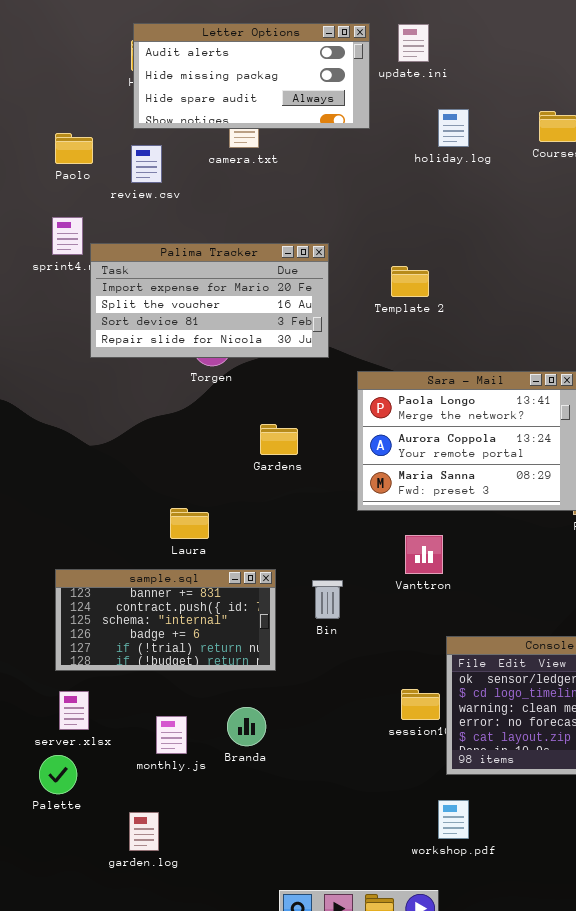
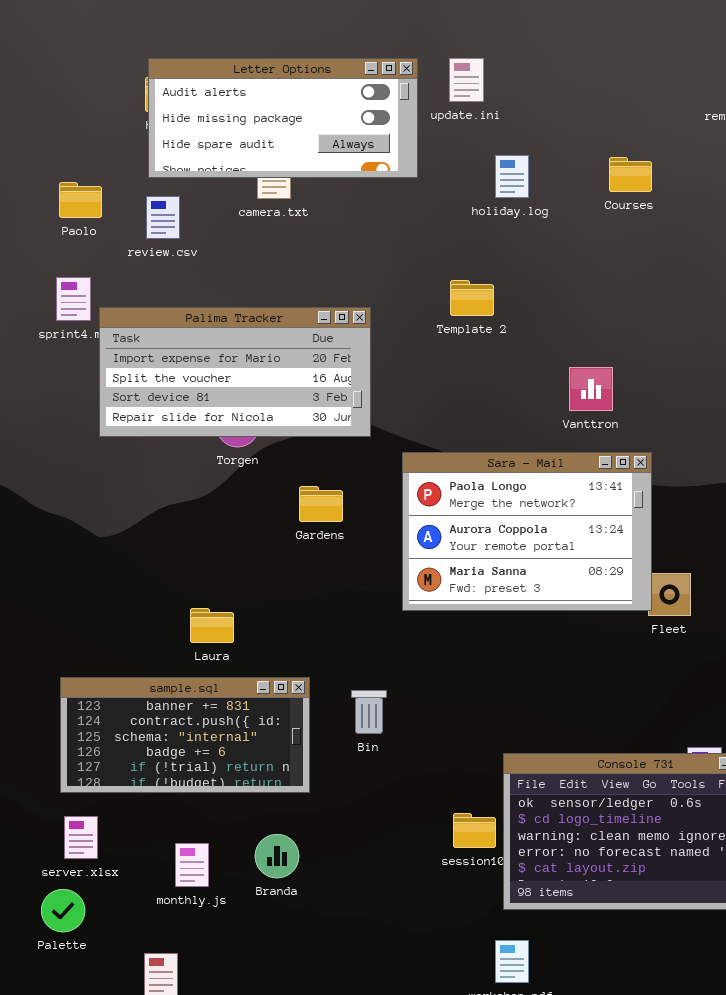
Template 2: [391,266,429,297] -> [450,280,494,316], moved
Gardens: [260,424,298,455] -> [299,486,343,522], moved
Vanttron: [405,535,443,574] -> [569,367,613,411], moved

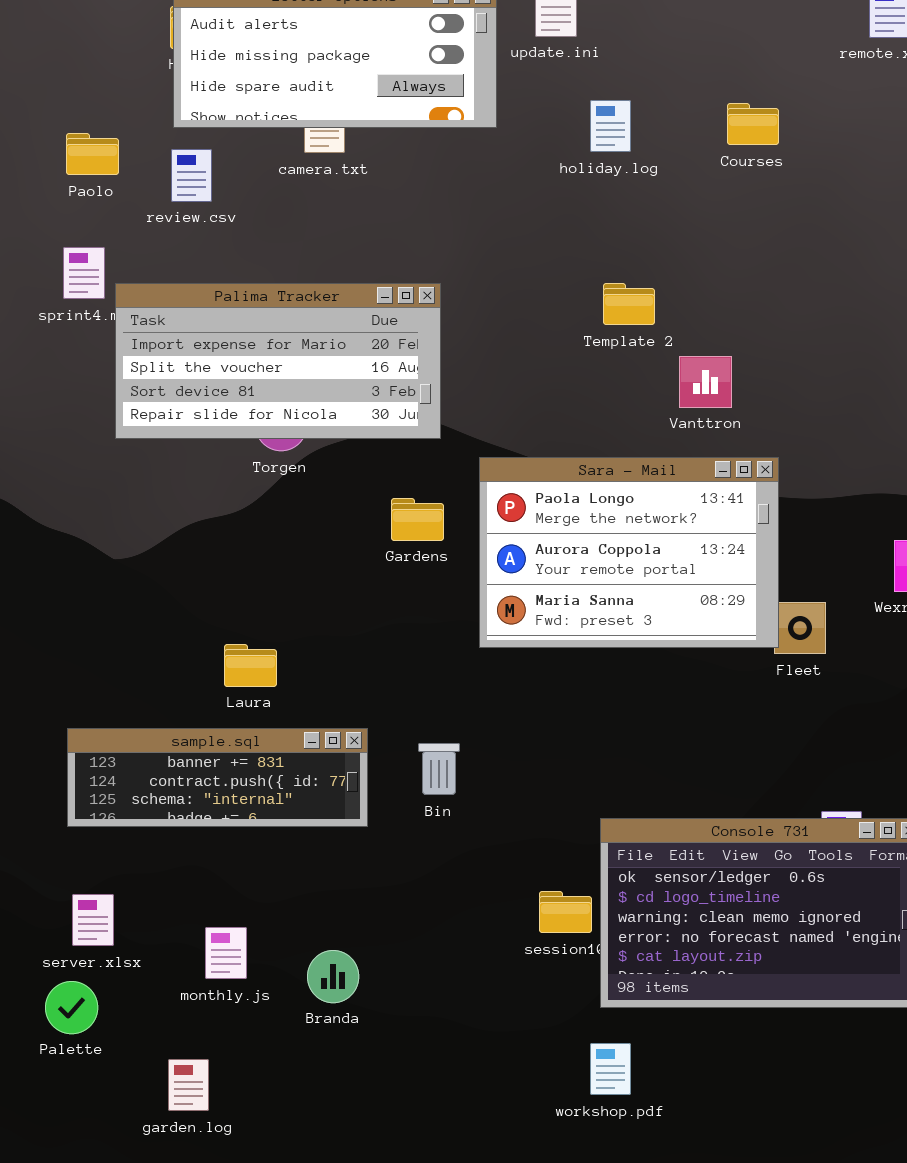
Template 2: [450,280,494,316] -> [603,283,655,325], moved
Gardens: [299,486,343,522] -> [391,498,444,541], moved
sample.sql: [60,677,310,793] -> [67,728,368,827], resized
Branda: [255,834,299,878] -> [307,950,359,1003], moved

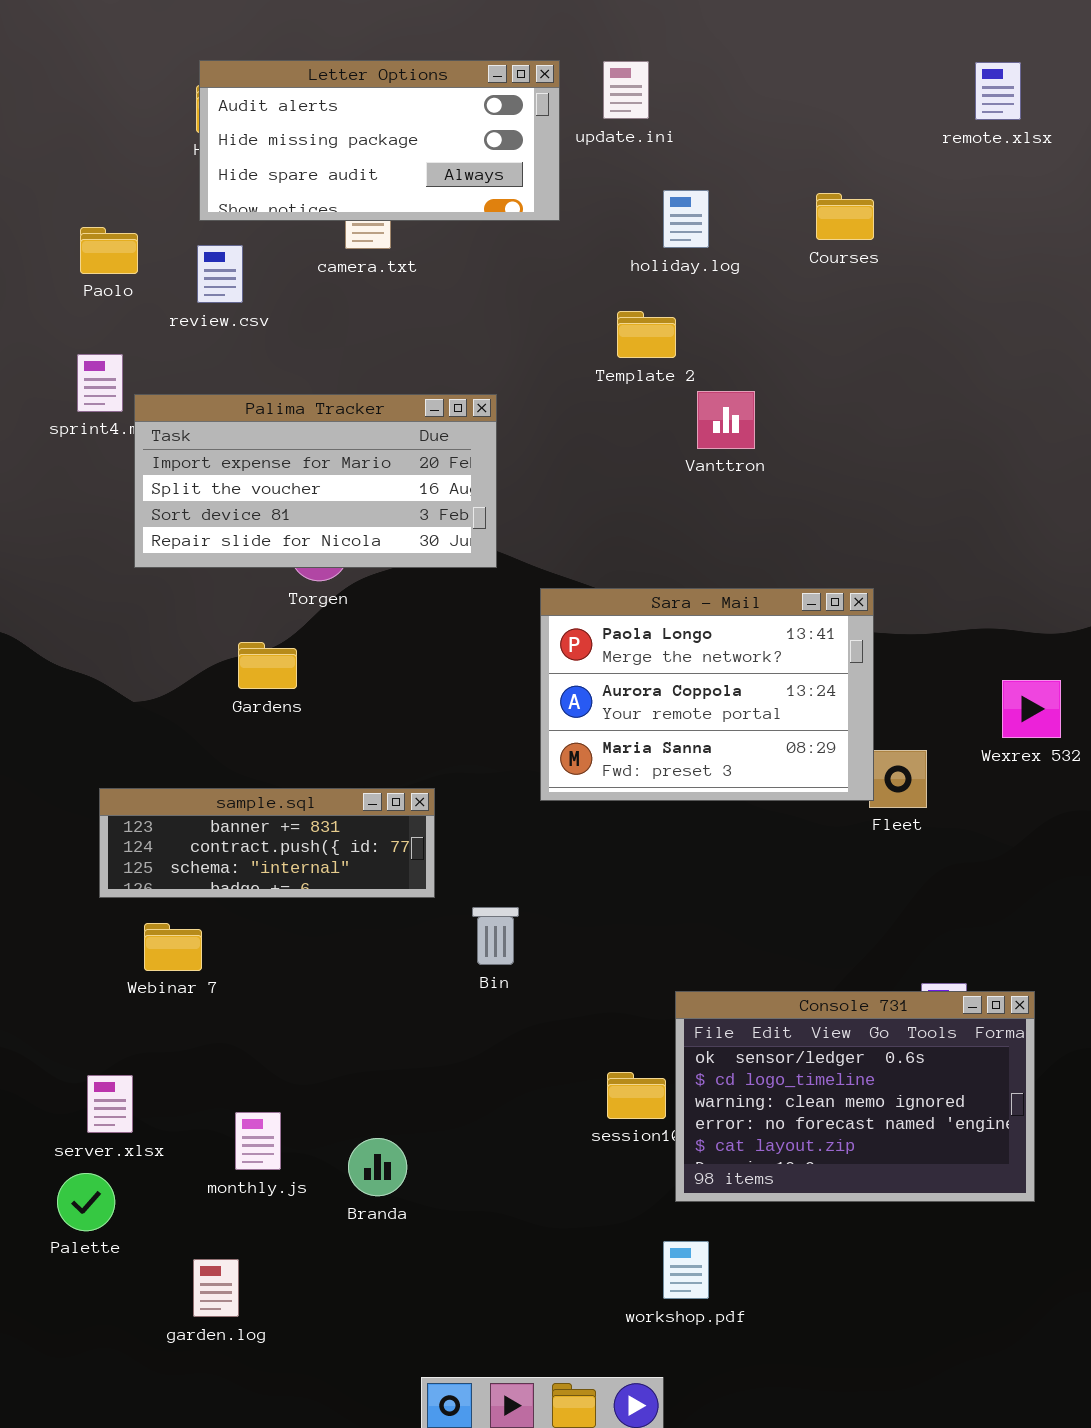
Template 2: [603,283,655,325] -> [617,311,676,358], moved
Vanttron: [679,356,732,408] -> [697,391,755,449], moved
Gardens: [391,498,444,541] -> [238,642,297,689], moved
sample.sql: [67,728,368,827] -> [99,788,435,898], moved

